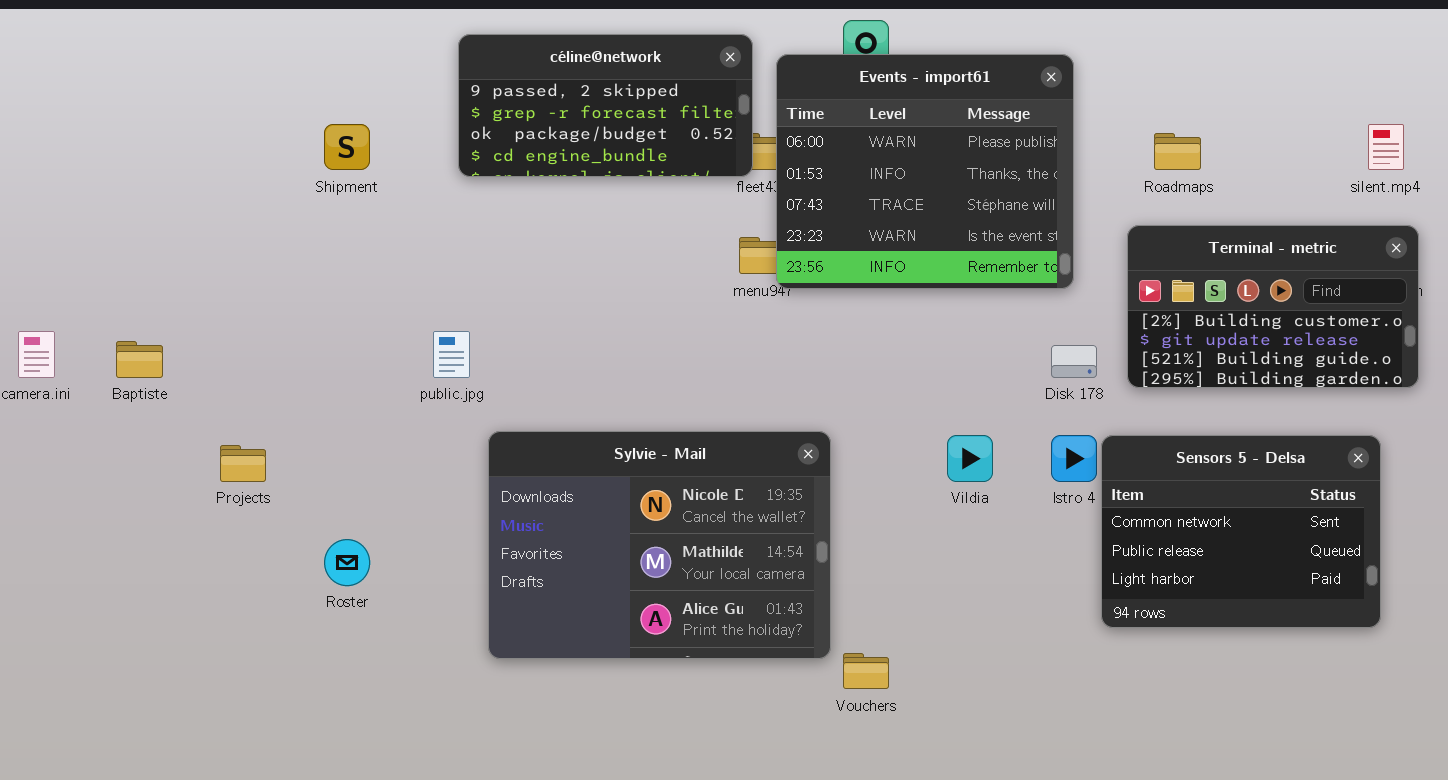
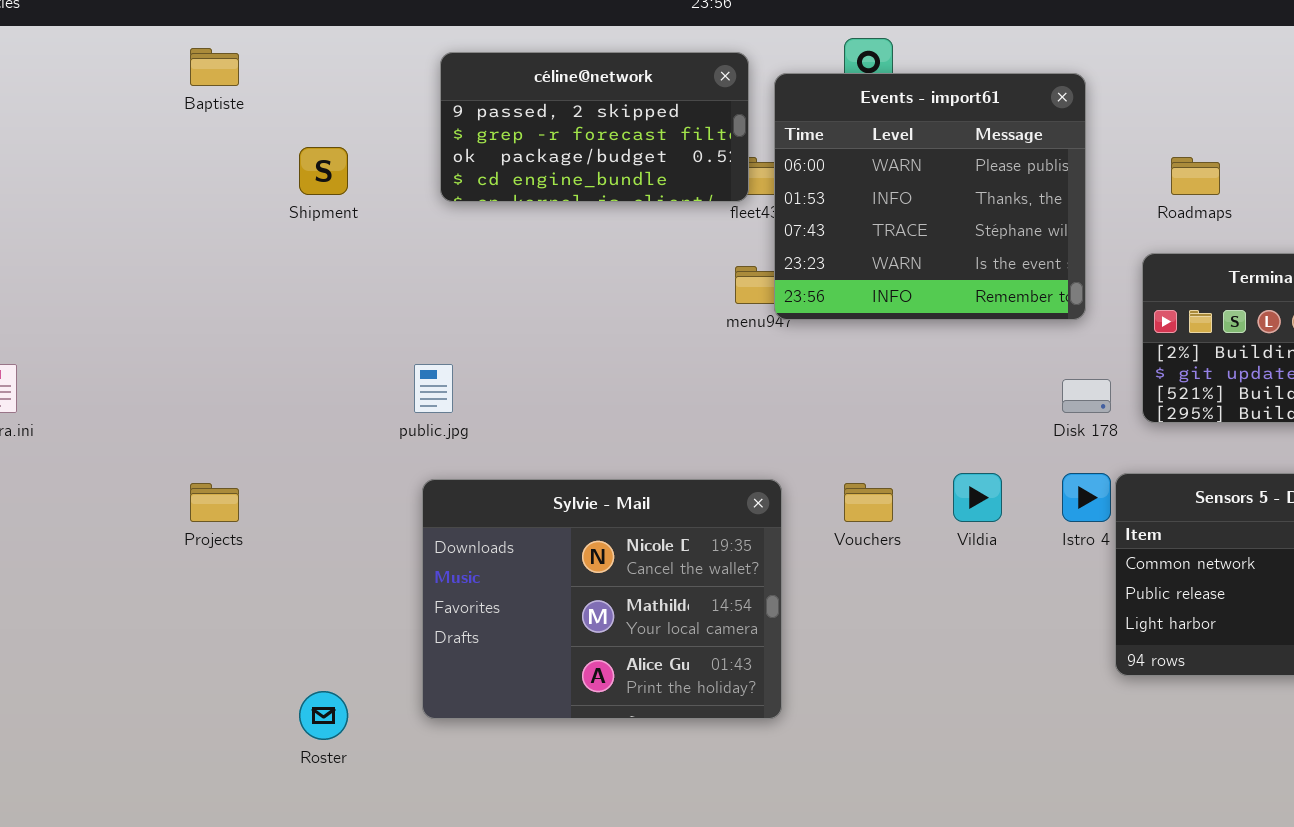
Baptiste: [116,341,163,378] -> [190,48,239,86], moved
Sylvie - Mail: [488,431,831,659] -> [422,479,782,719], moved
Roster: [324,539,370,586] -> [299,691,348,740], moved
Vouchers: [843,653,889,689] -> [844,483,893,522], moved

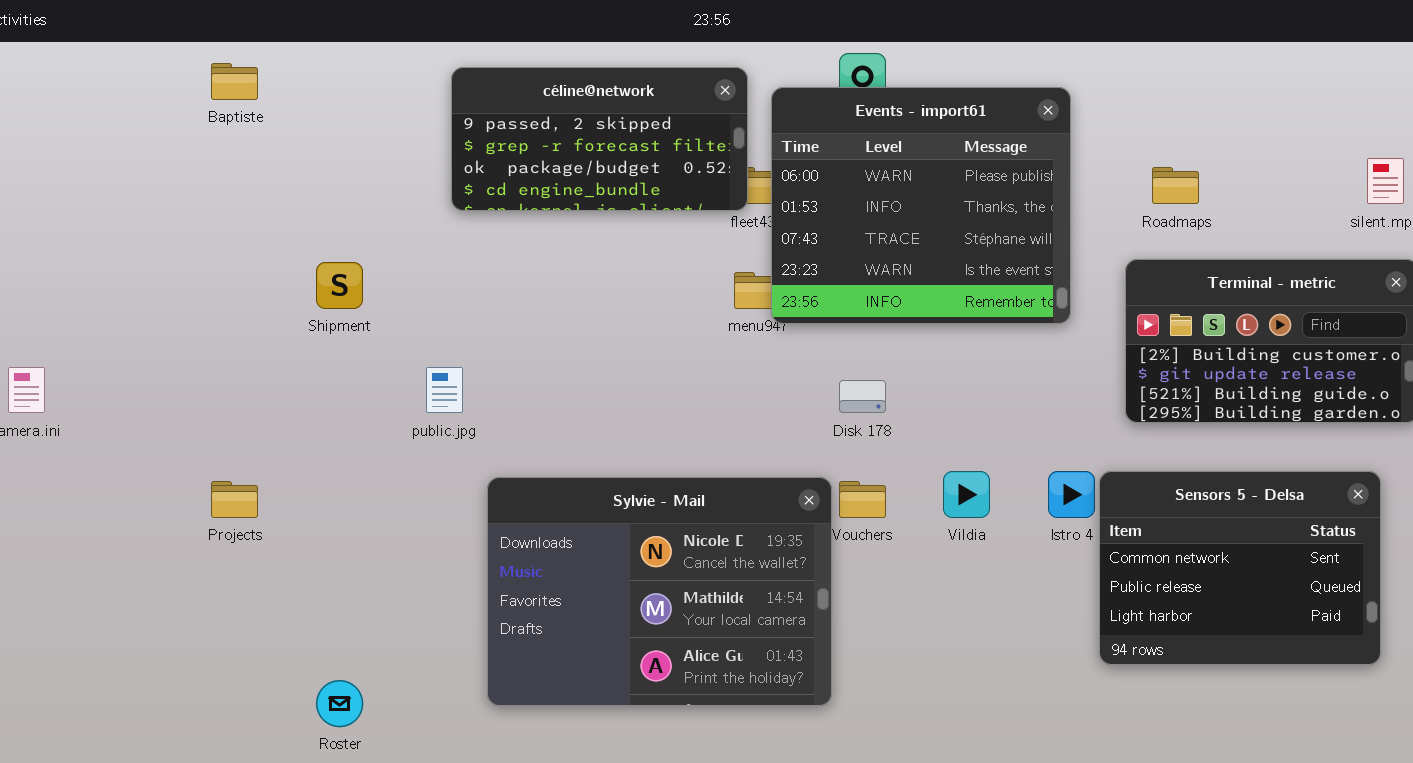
Shipment: [299,147,348,195] -> [316,262,363,309], moved
Disk 178: [1062,379,1111,413] -> [839,380,886,413], moved
Sylvie - Mail: [422,479,782,719] -> [487,477,832,706], moved

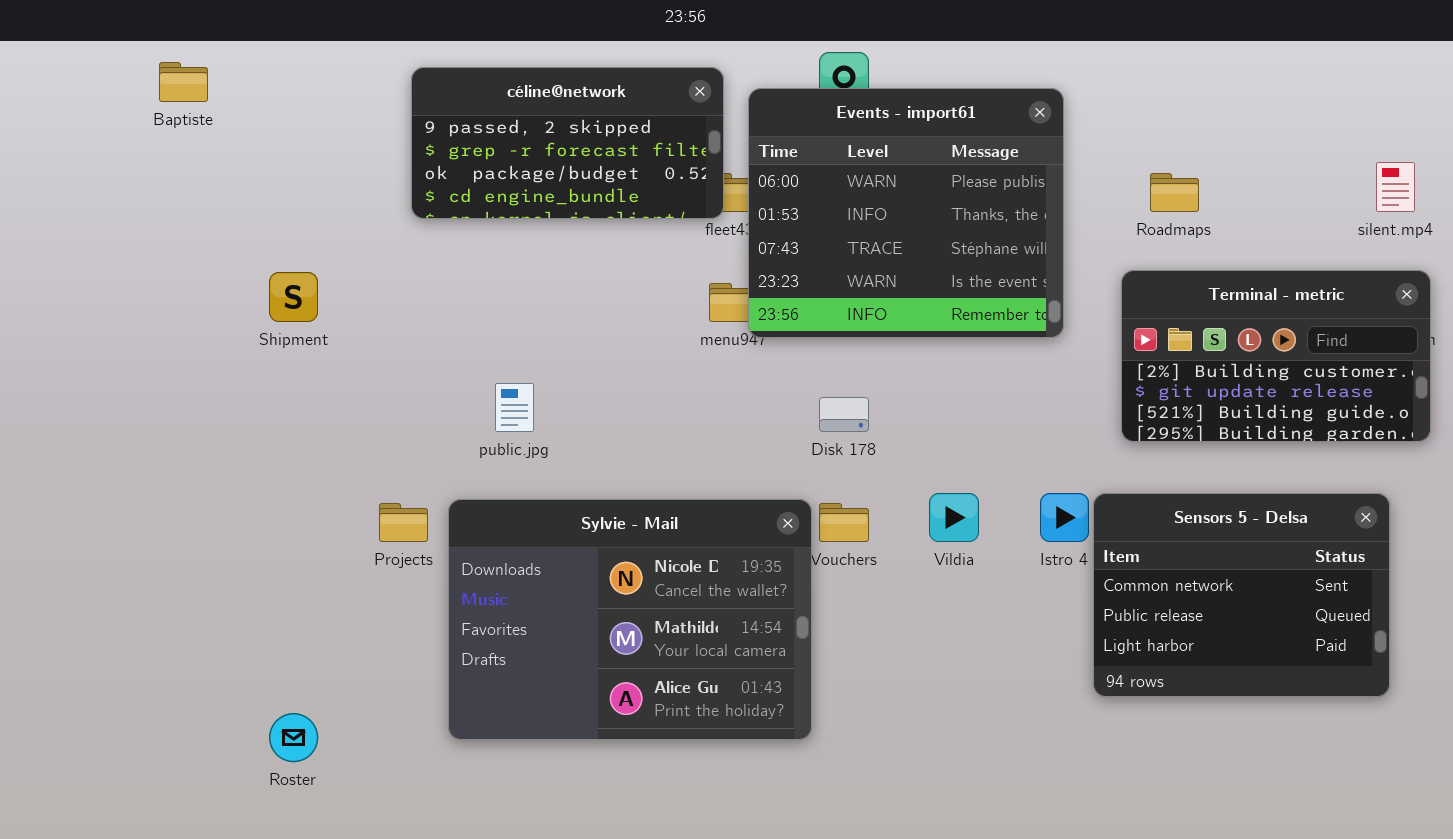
public.jpg: [426,367,463,413] -> [495,383,534,432], moved
Projects: [211,481,258,518] -> [379,503,428,542], moved

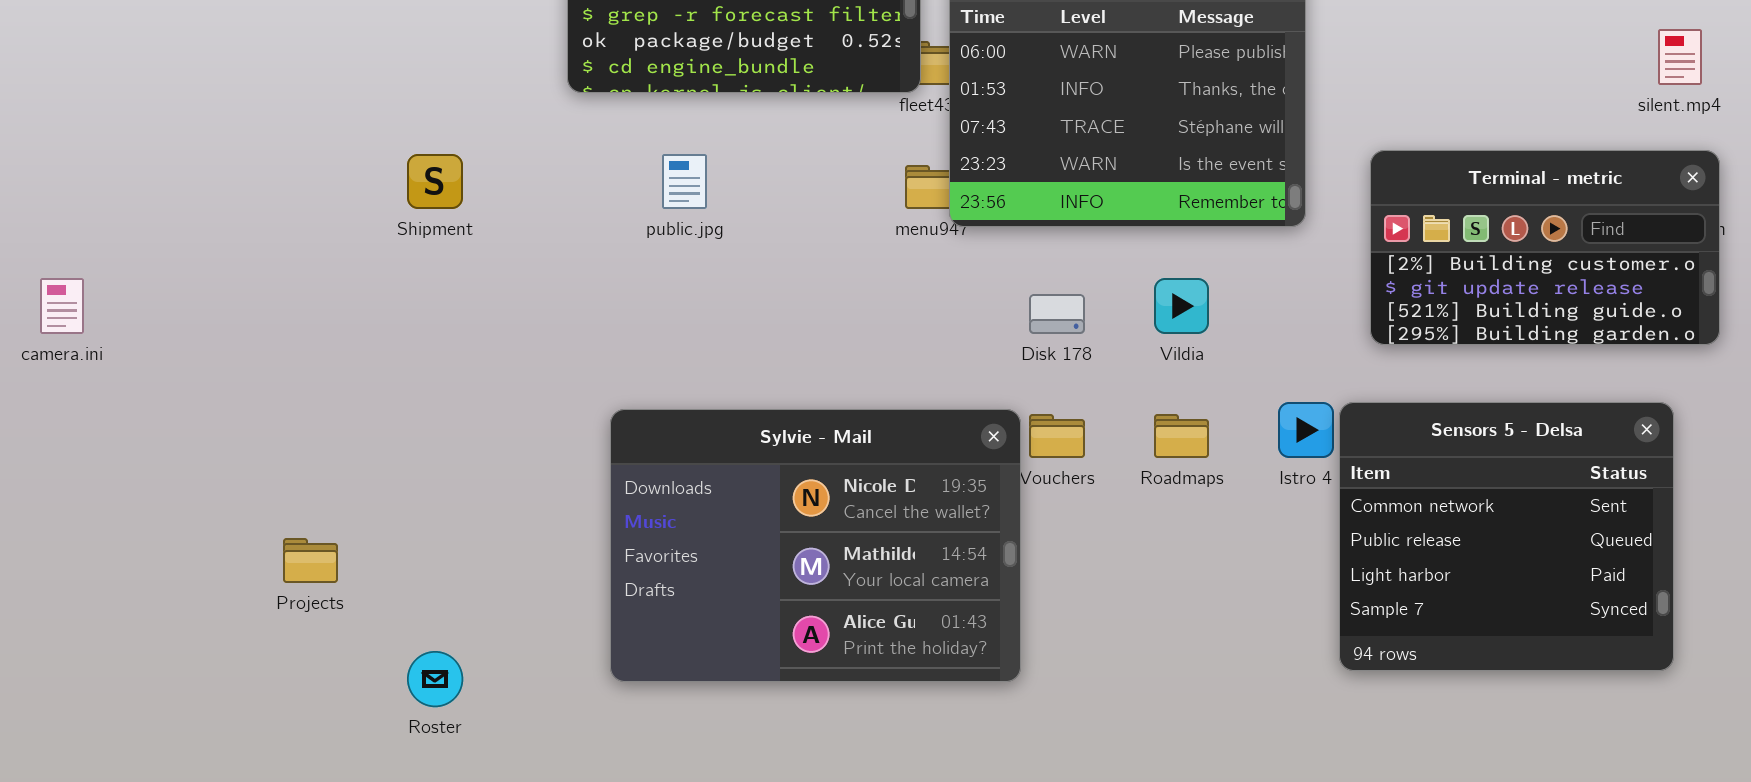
Roadmaps: [1150,173,1199,212] -> [1154,414,1209,458], moved
public.jpg: [495,383,534,432] -> [662,154,707,209], moved
Vildia: [929,493,979,542] -> [1154,278,1209,334], moved
Sensors 5 - Delsa: [1093,493,1390,697] -> [1339,402,1674,671], resized
Projects: [379,503,428,542] -> [283,538,338,583], moved

